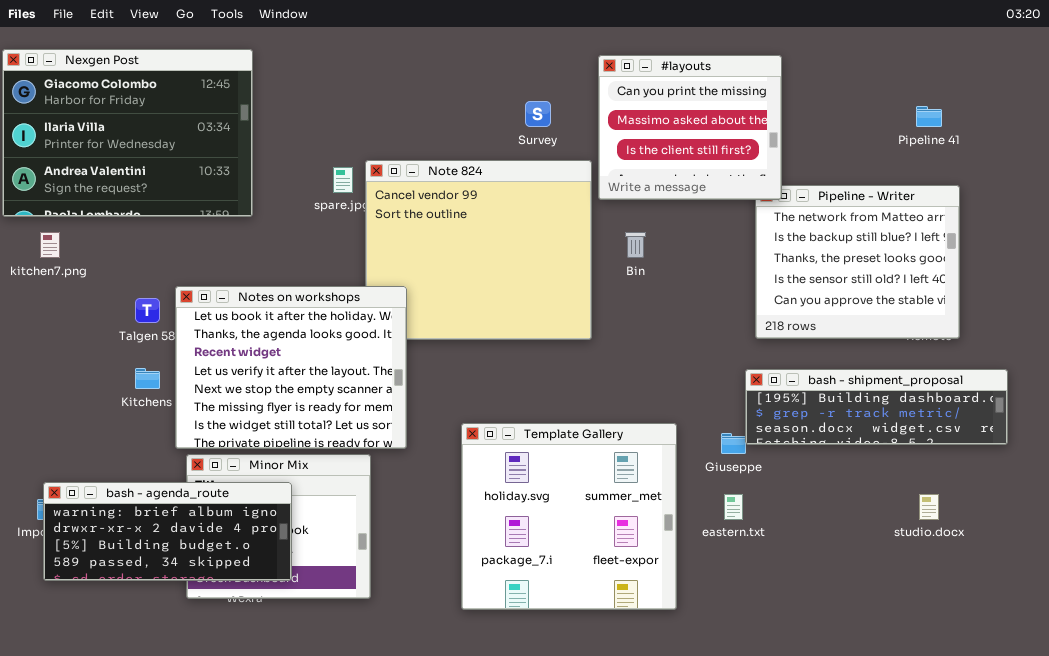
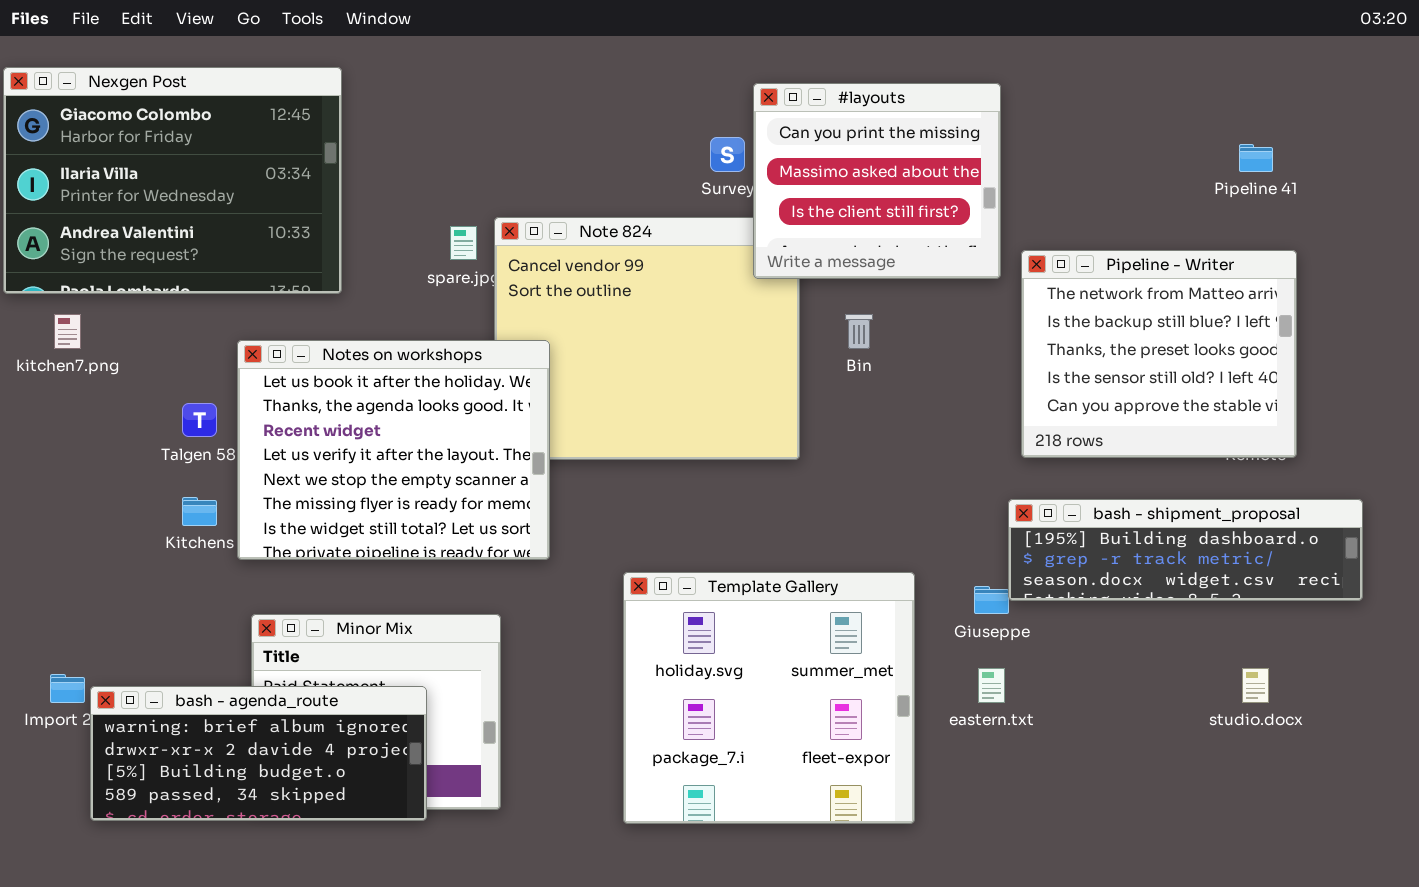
#layouts: [598,55,782,200] -> [753,83,1001,279], moved
Notes on workshops: [175,286,407,449] -> [237,340,550,560], moved
bash - agenda_route: [43,482,292,581] -> [90,686,427,821], moved

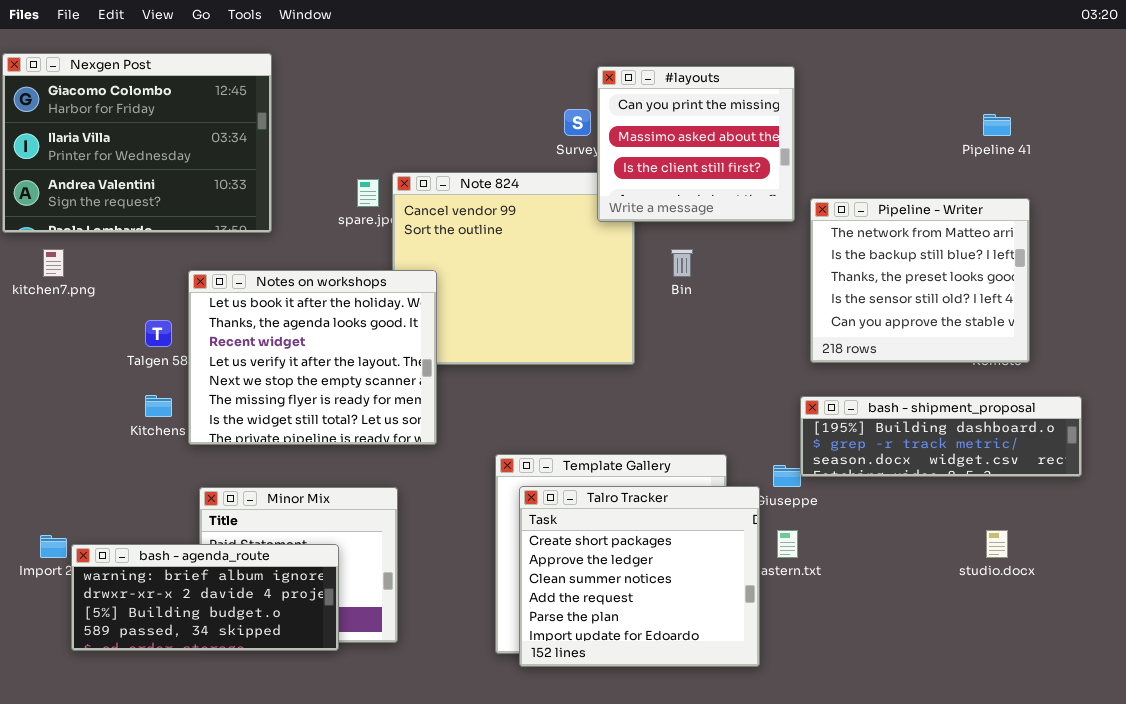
Talro Tracker: none -> [519,486,760,667], opened

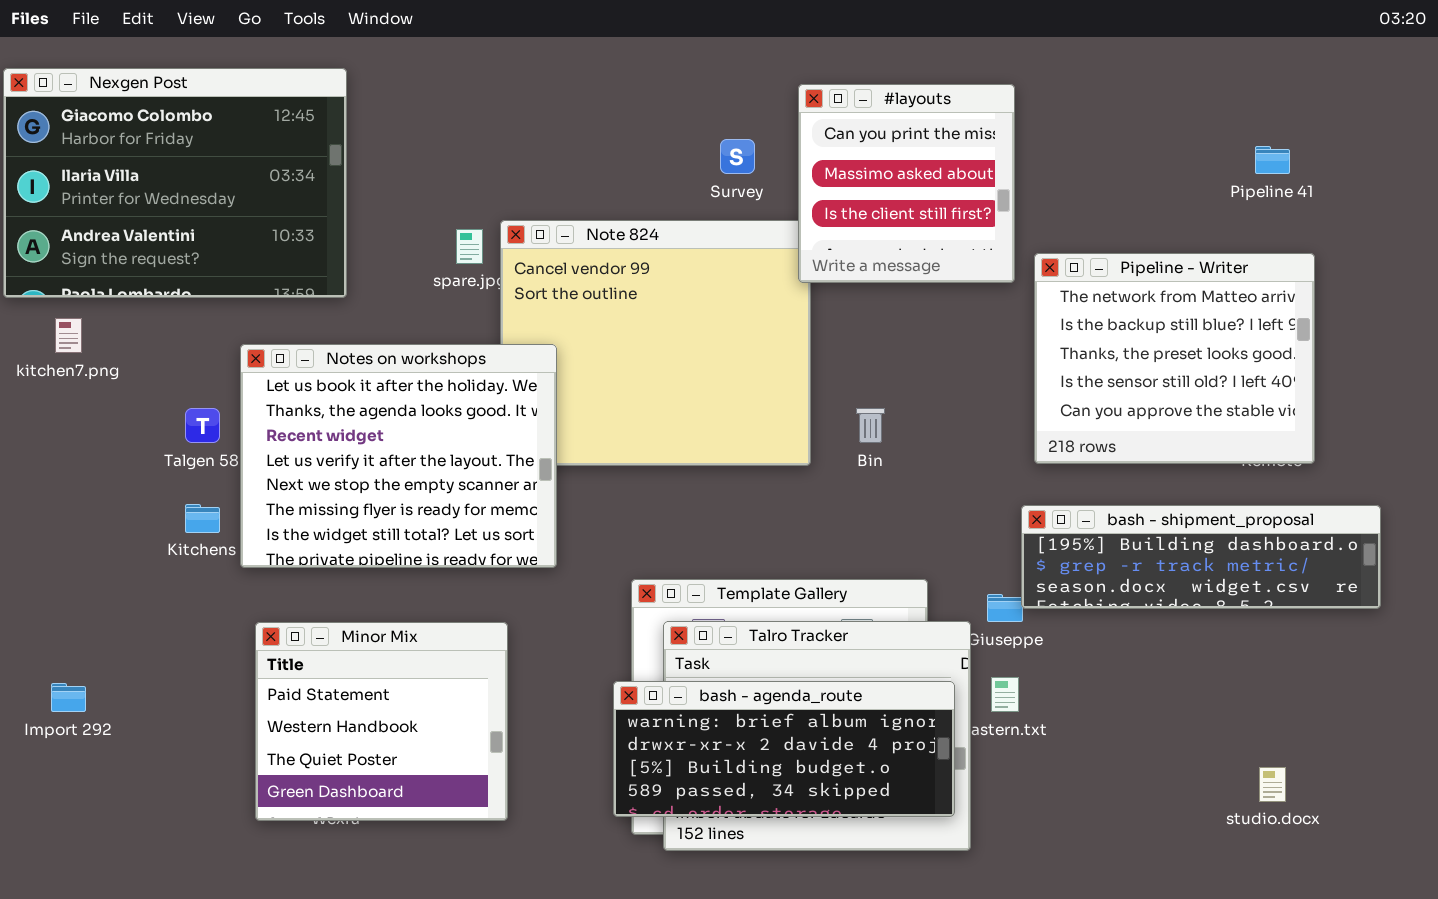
#layouts: [597,66,795,222] -> [798,84,1015,283], resized
Bin: [671,249,693,277] -> [856,408,885,443], moved
studio.docx: [986,530,1008,558] -> [1259,767,1286,802], moved
bash - agenda_route: [71,544,339,651] -> [613,681,955,817], moved

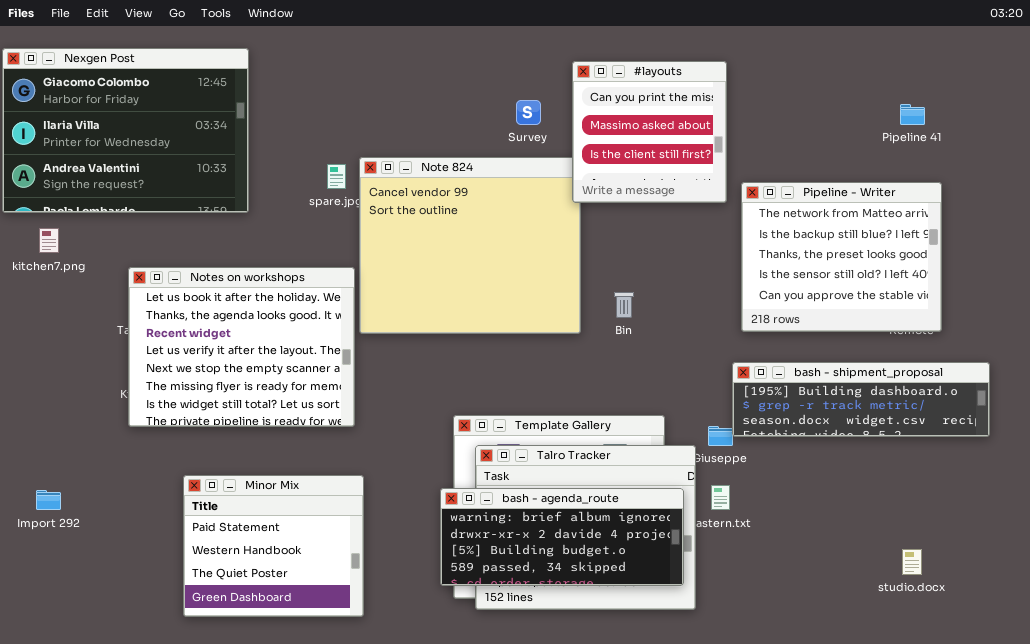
Notes on workshops: [240,344,557,568] -> [128,267,355,427], moved
Minor Mix: [255,622,508,821] -> [183,475,364,617], moved

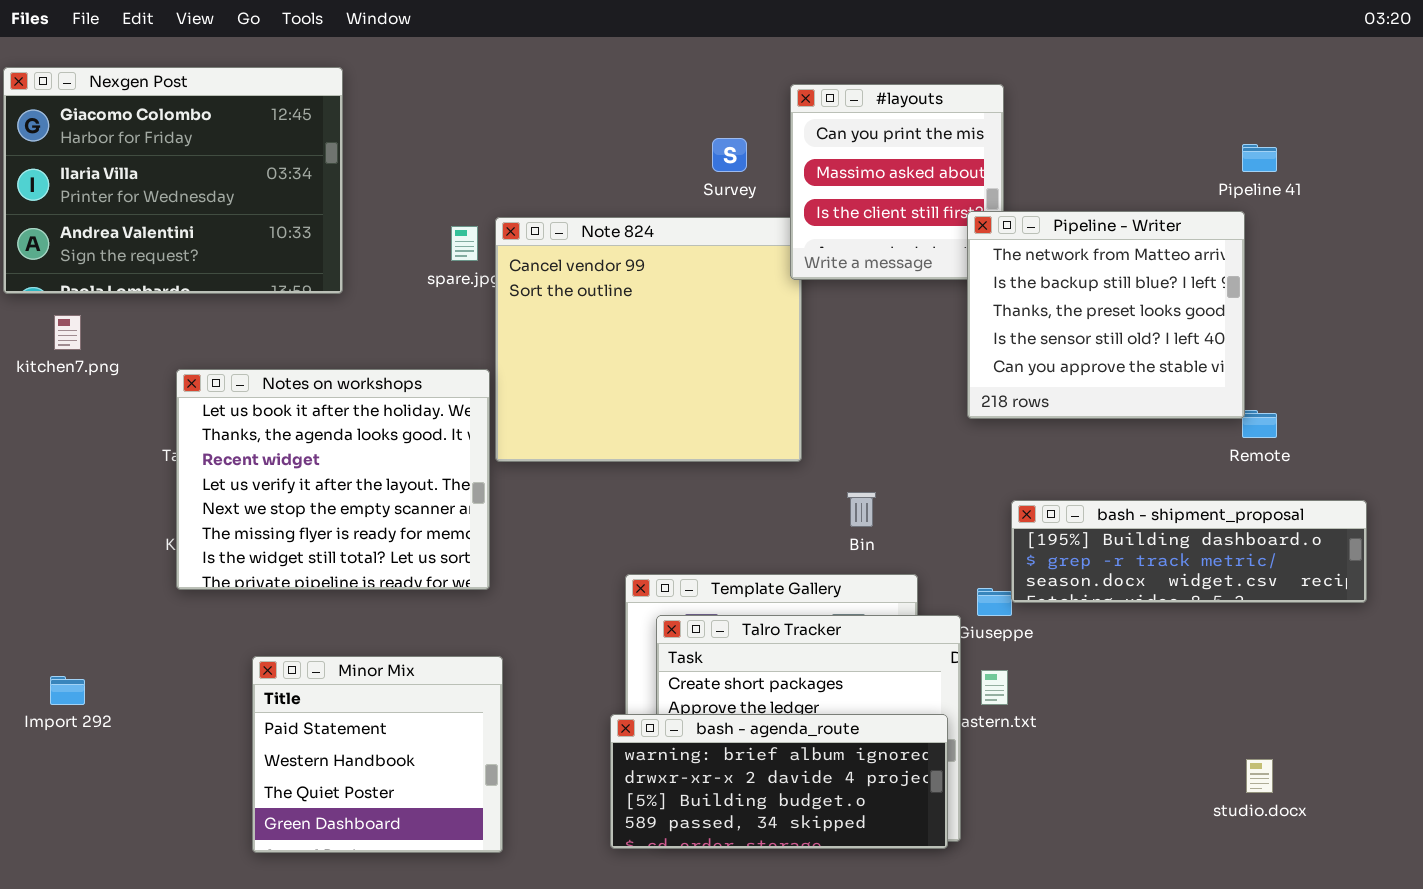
Pipeline - Writer: [741,182,942,332] -> [967,211,1245,419], moved
Bin: [614,292,634,318] -> [847,492,876,527], moved
bash - agenda_route: [440,488,684,586] -> [610,714,948,849], moved

